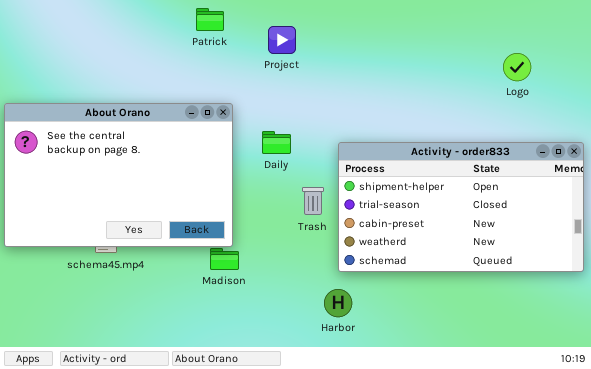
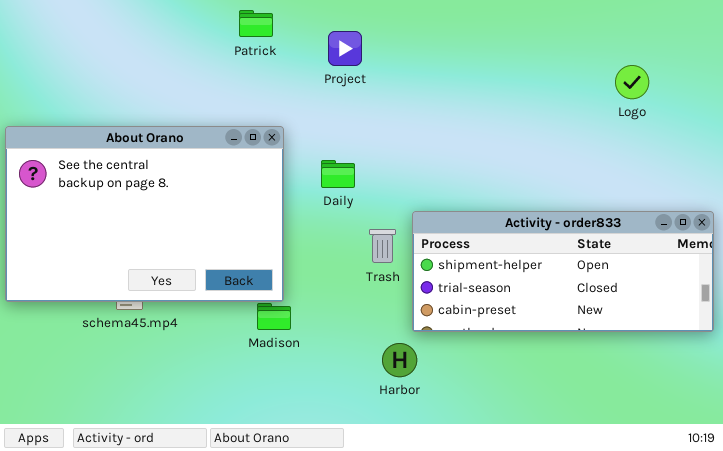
Activity - order833: [338,142,584,272] -> [412,211,714,332], resized
Harbor: [324,289,352,317] -> [382,343,417,377], moved

